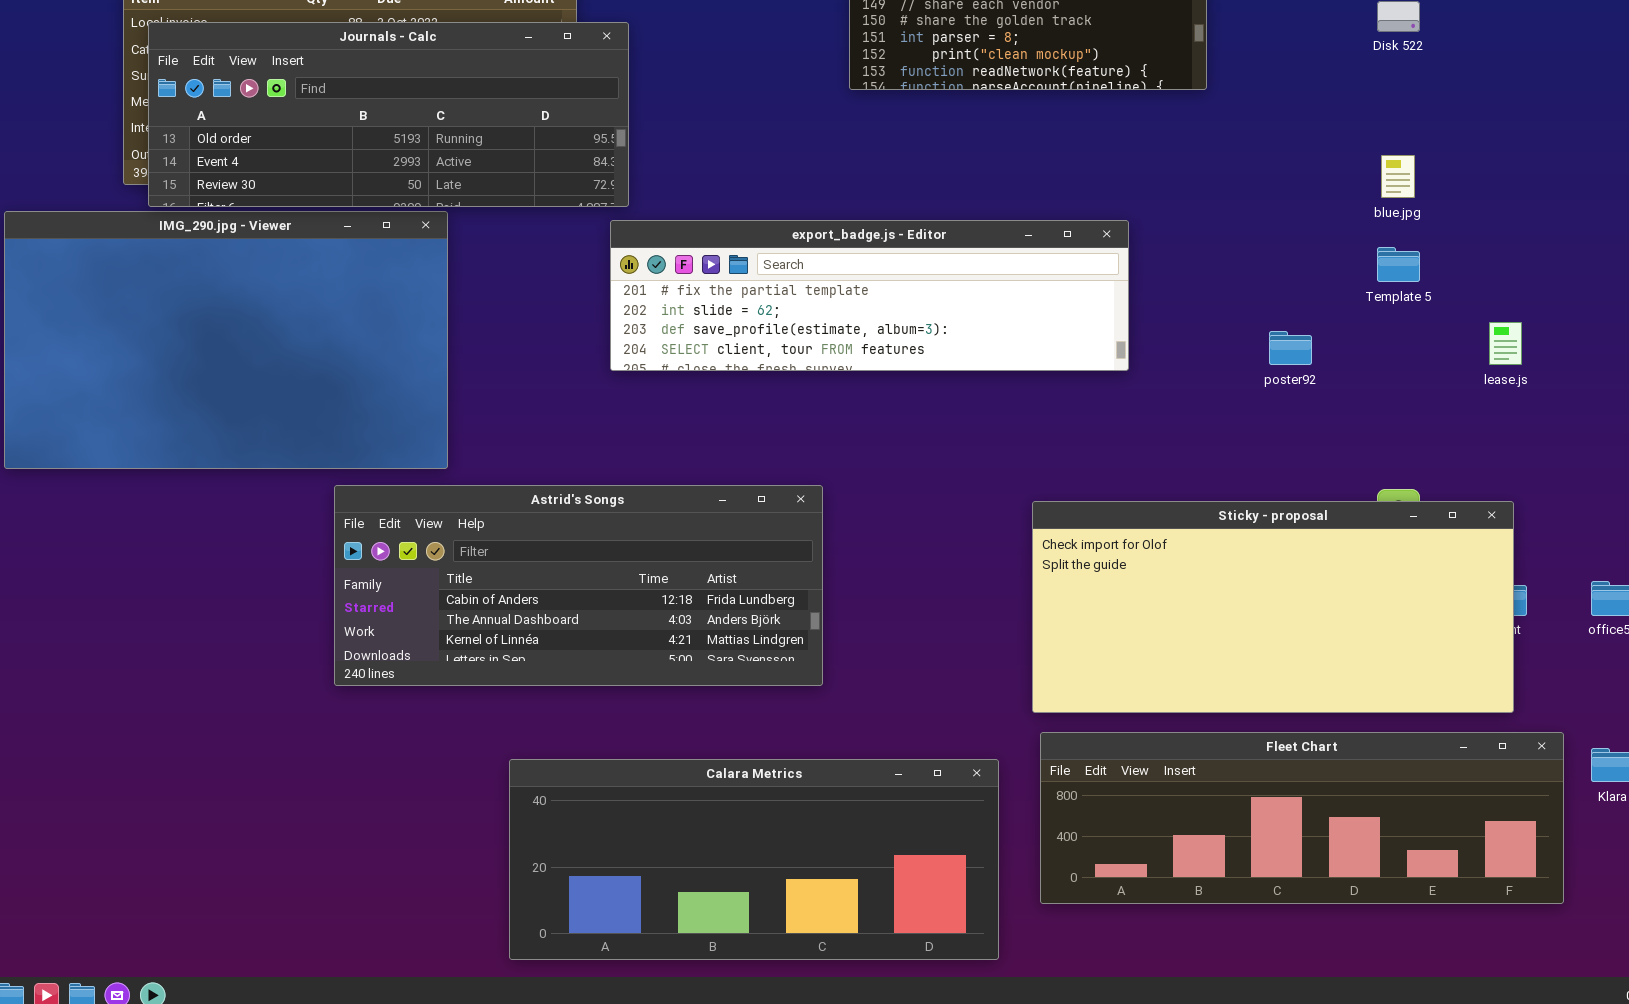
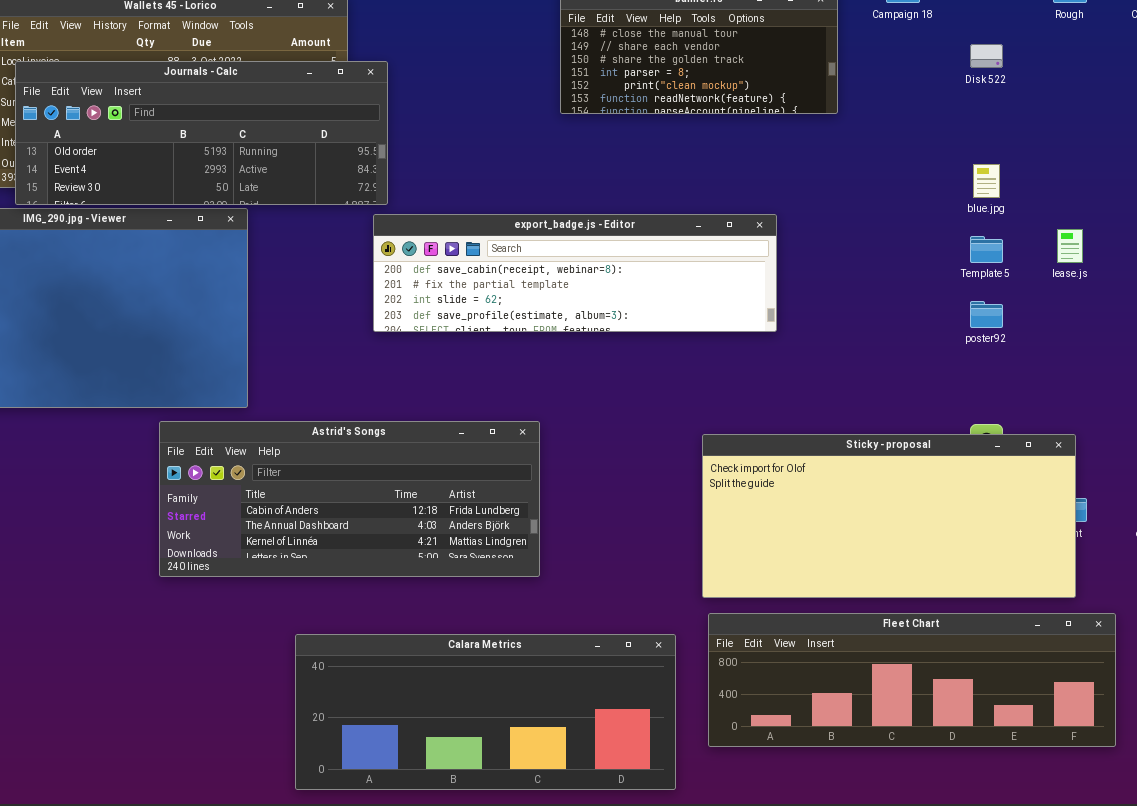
export_badge.js - Editor: [610,220,1129,371] -> [373,214,777,332], scrolled up 1 row
lease.js: [1489,322,1522,365] -> [1057,229,1083,263], moved
poster92: [1269,331,1312,365] -> [970,301,1003,328], moved

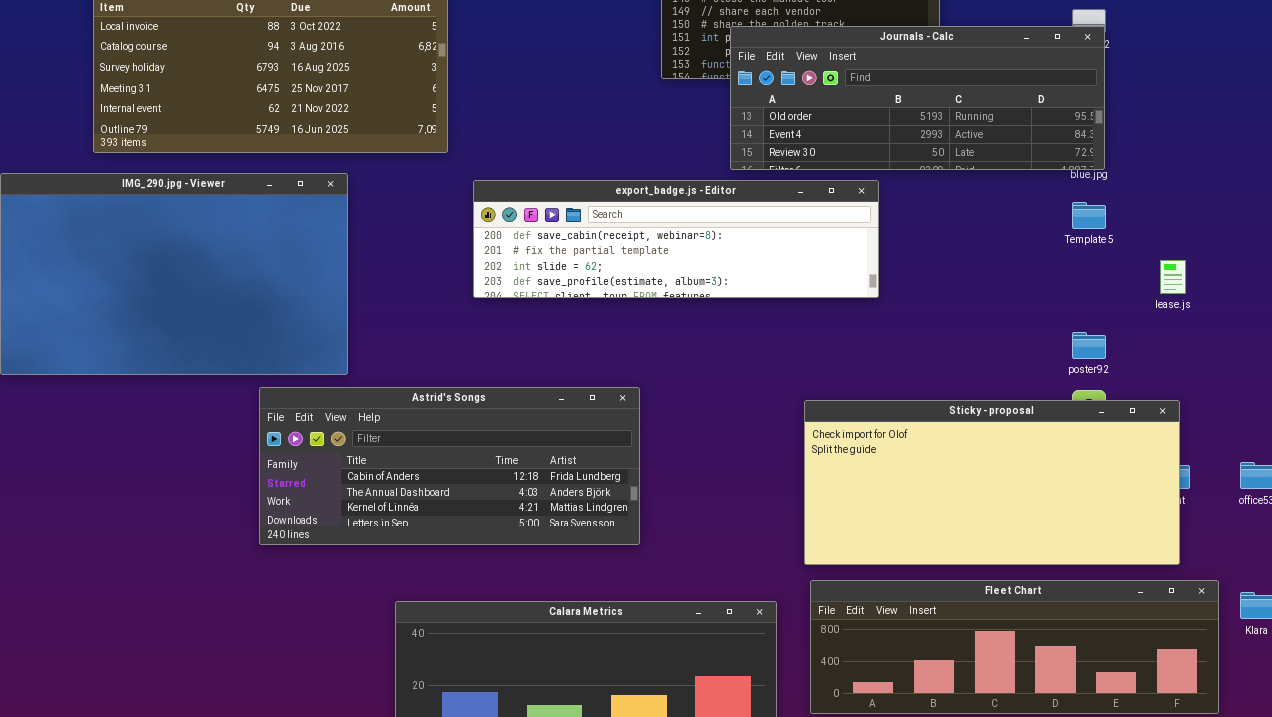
Journals - Calc: [15,61,388,205] -> [730,26,1105,170], moved
lease.js: [1057,229,1083,263] -> [1160,260,1186,294], moved
poster92: [970,301,1003,328] -> [1072,332,1106,359], moved

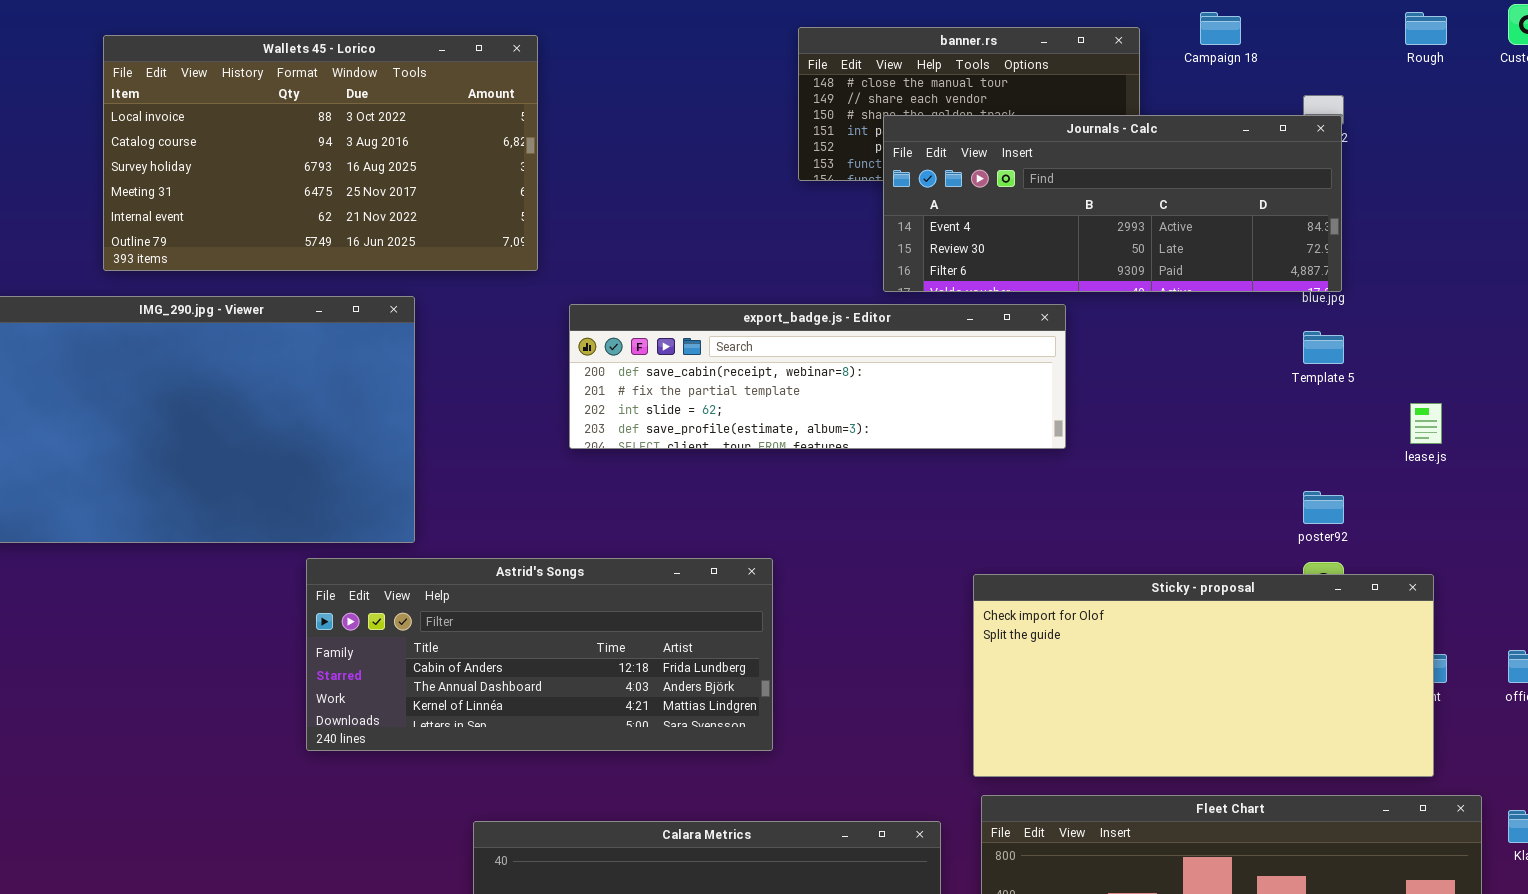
Journals - Calc: [730,26,1105,170] -> [883,115,1342,292], scrolled down 1 row

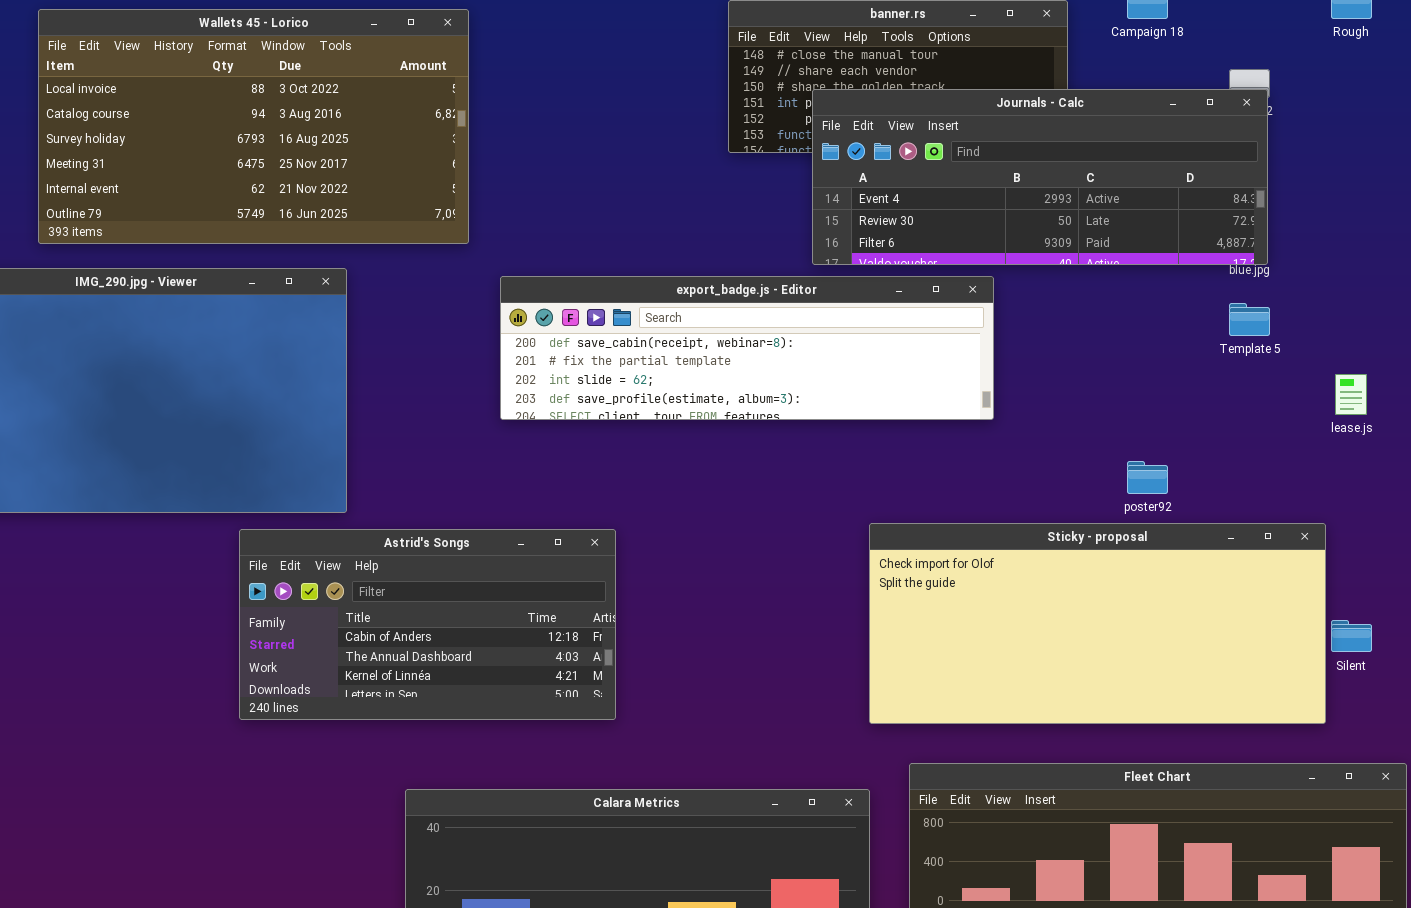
poster92: [1303,491,1344,524] -> [1127,461,1168,494], moved
Astrid's Songs: [306,558,773,751] -> [239,529,616,720], resized
Sticky - proposal: [973,574,1434,777] -> [869,523,1326,724], moved

